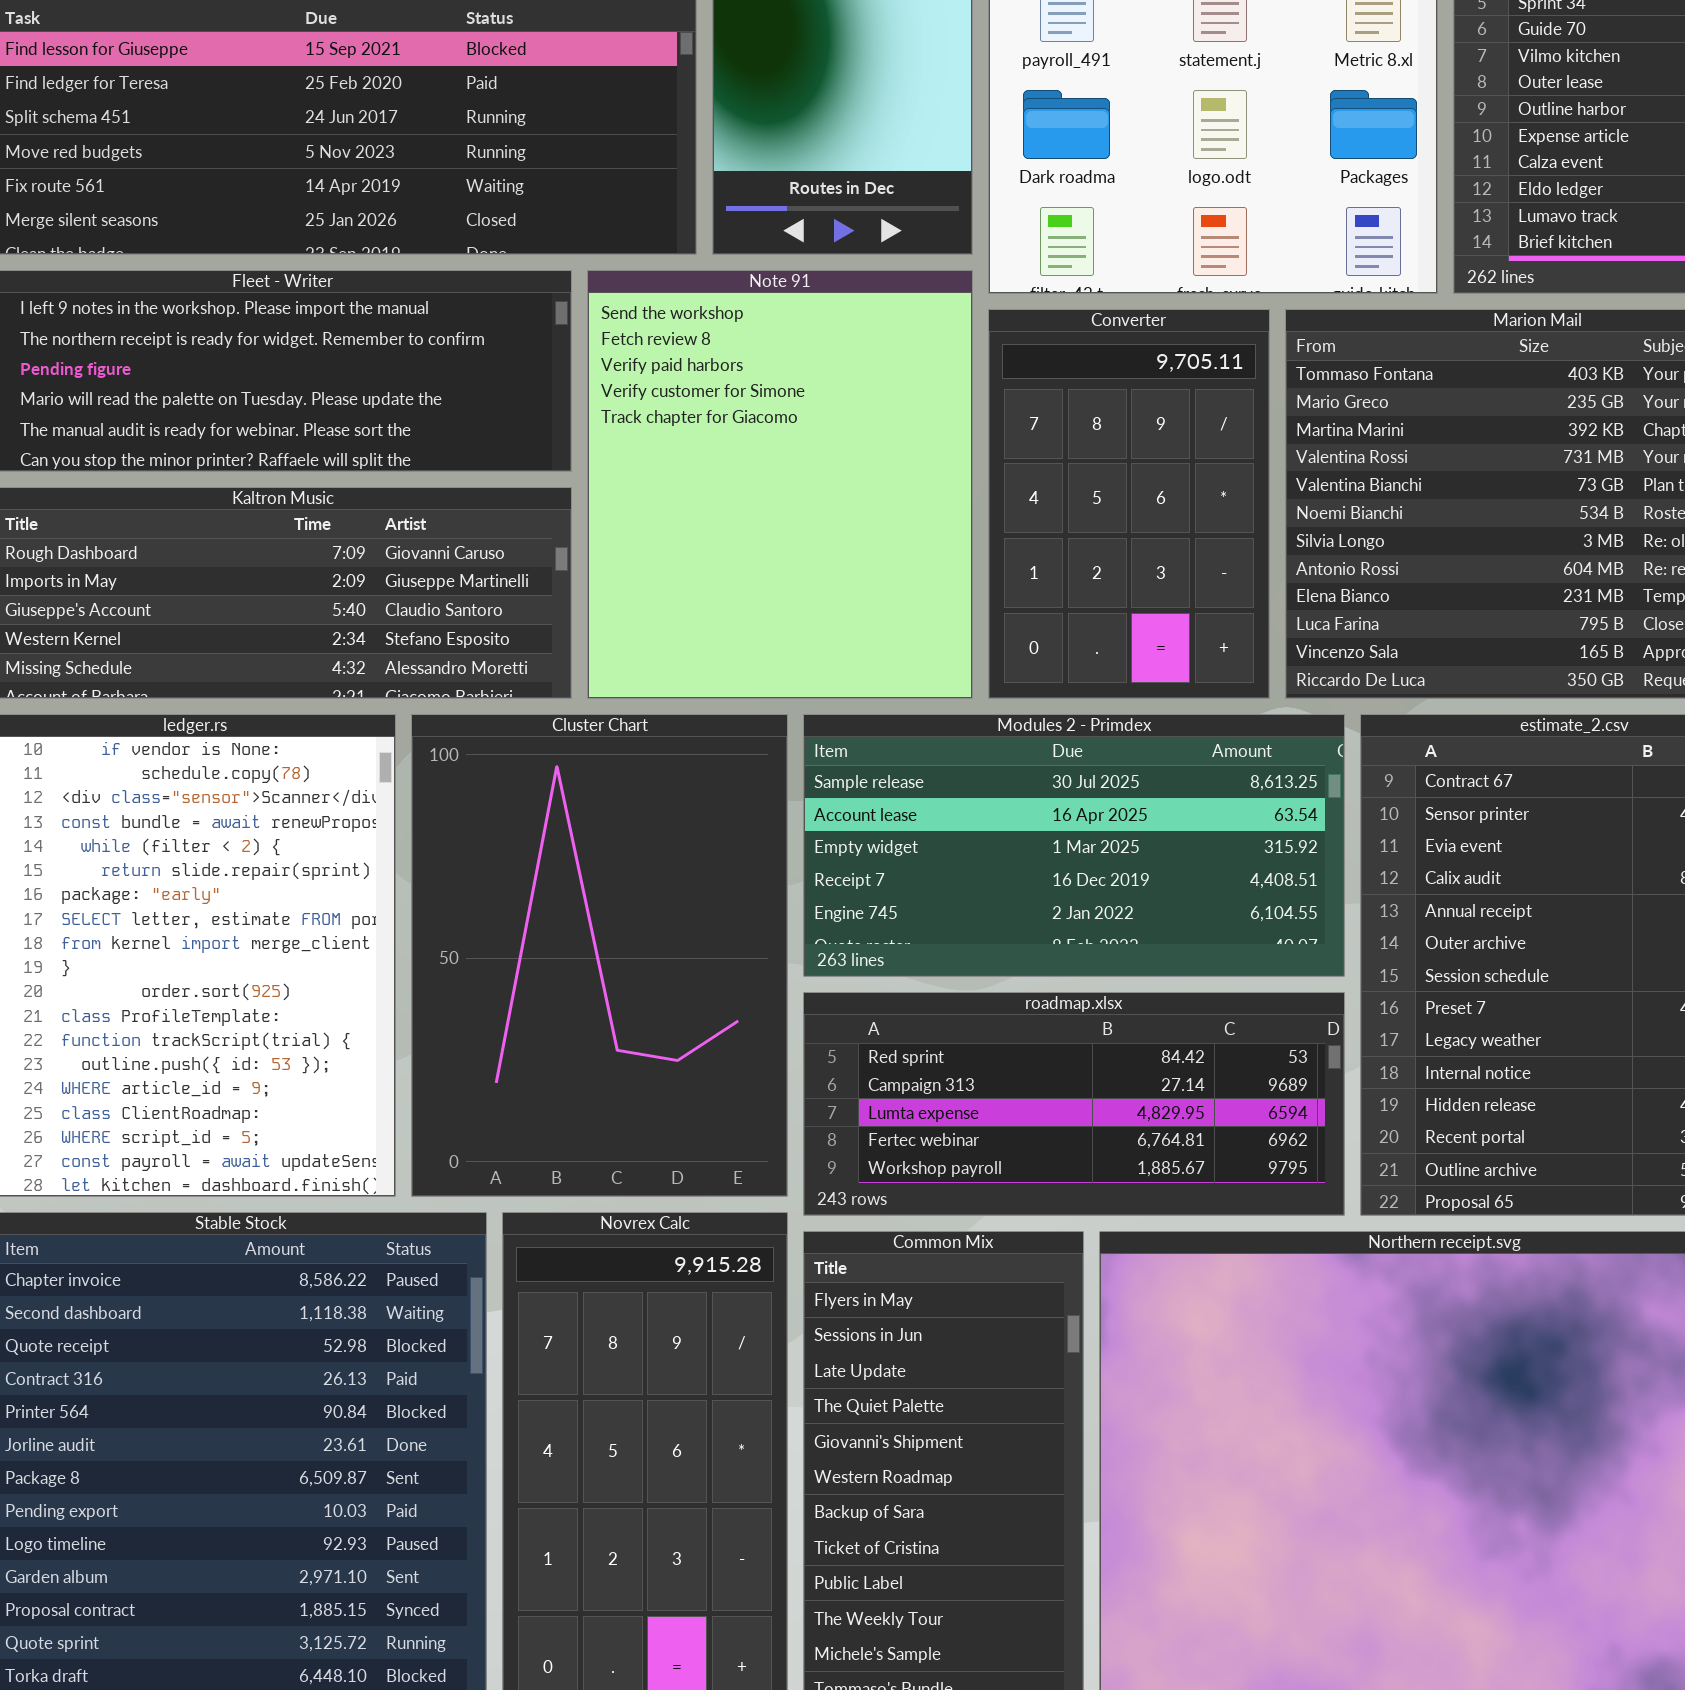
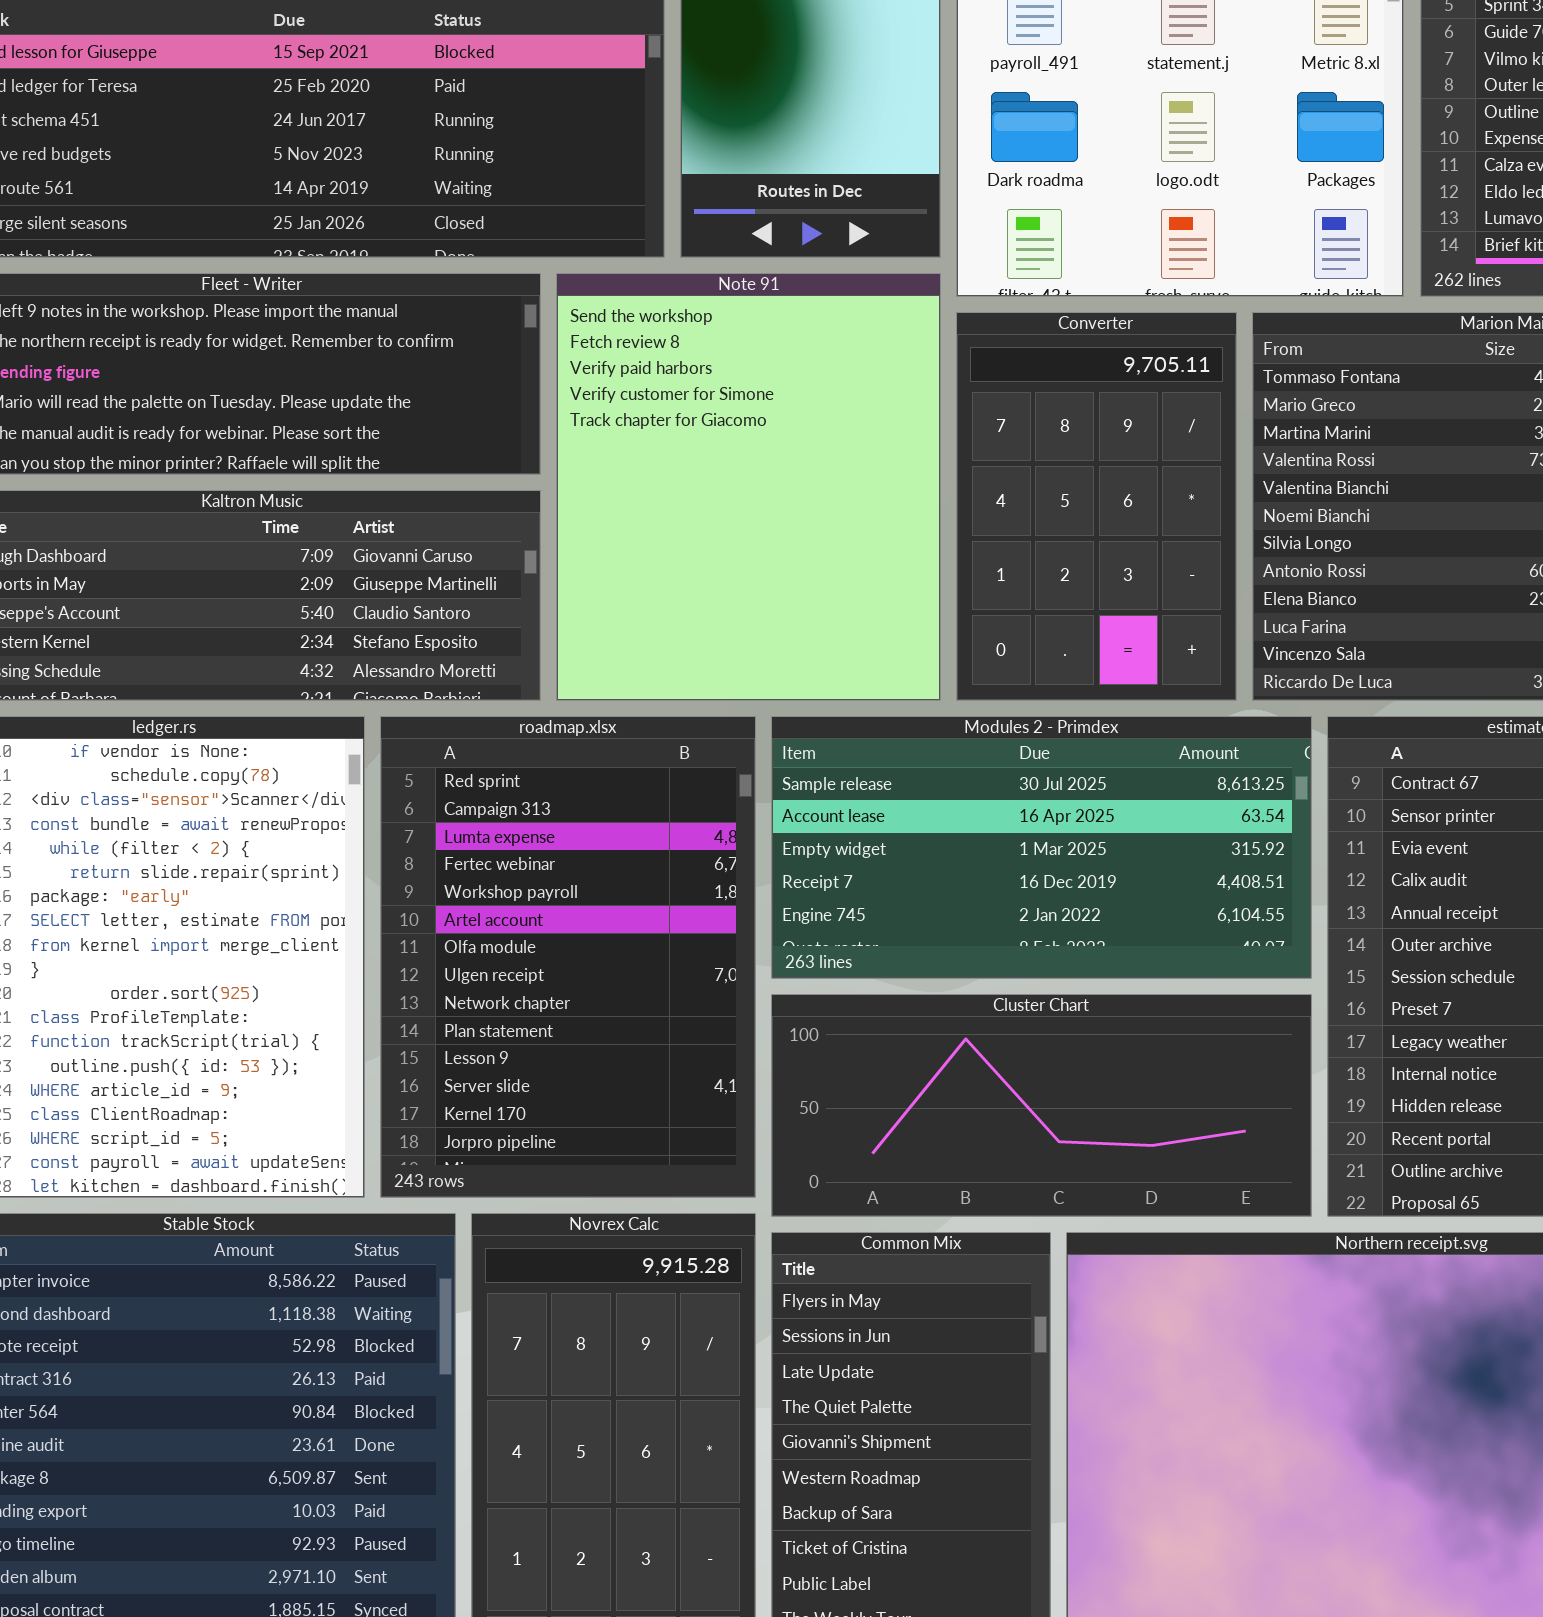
Cluster Chart: [411,714,788,1197] -> [771,994,1312,1217], moved, resized
roadmap.xlsx: [803,992,1345,1216] -> [380,716,756,1198], moved, resized

